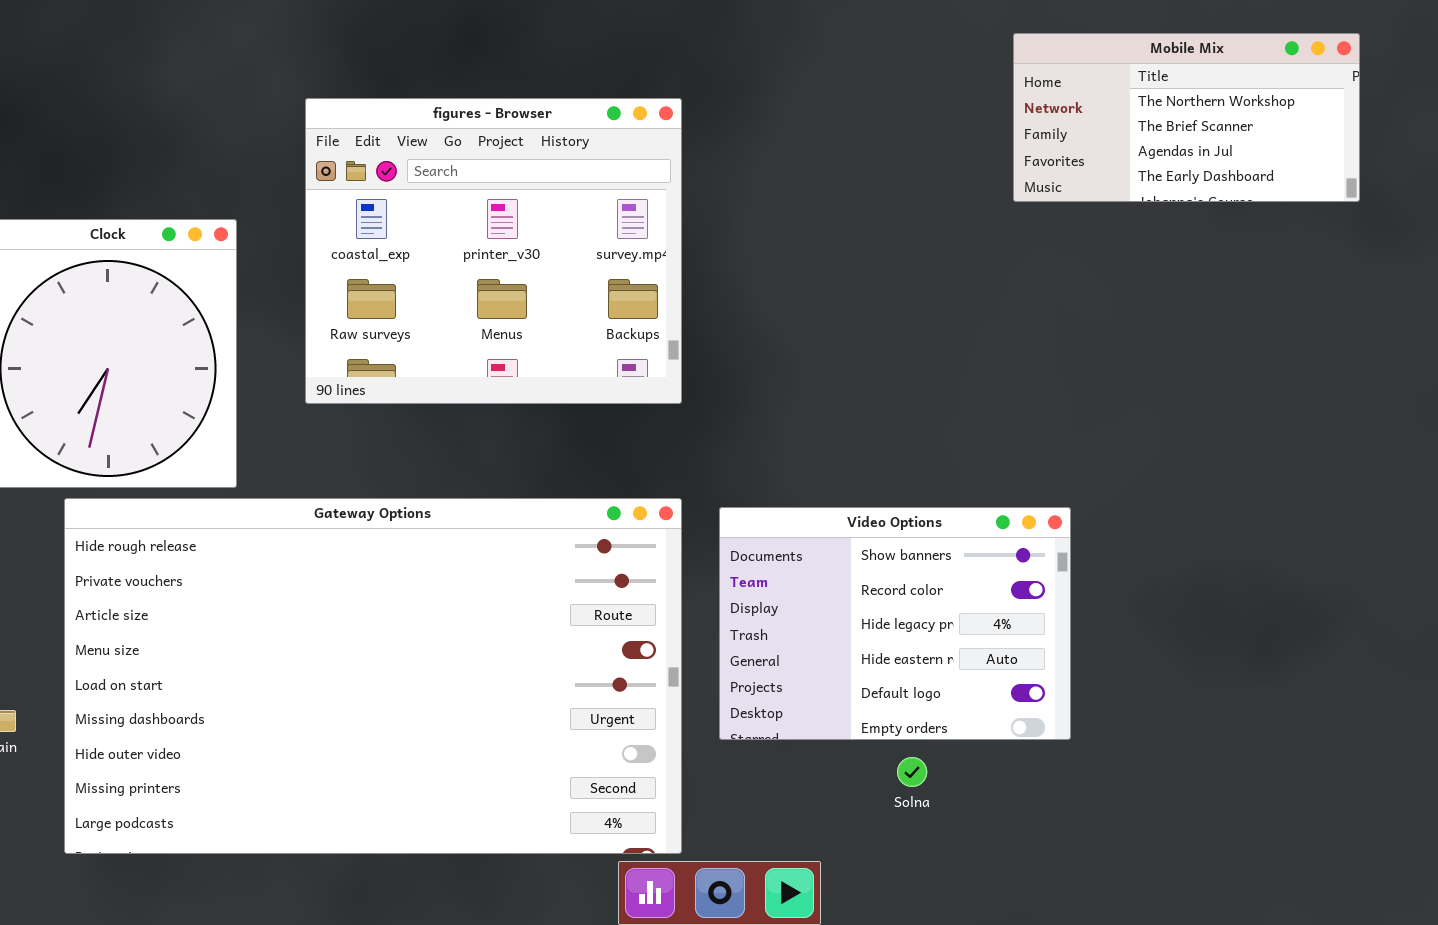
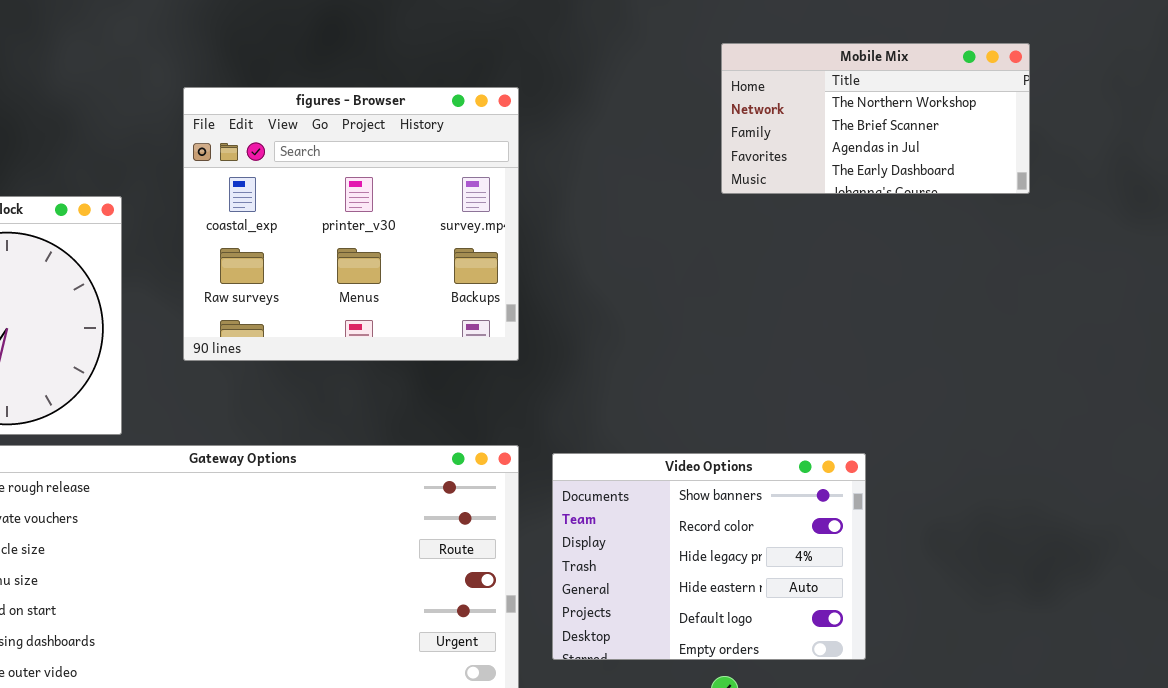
Mobile Mix: [1013,33,1360,202] -> [721,43,1030,194], moved

